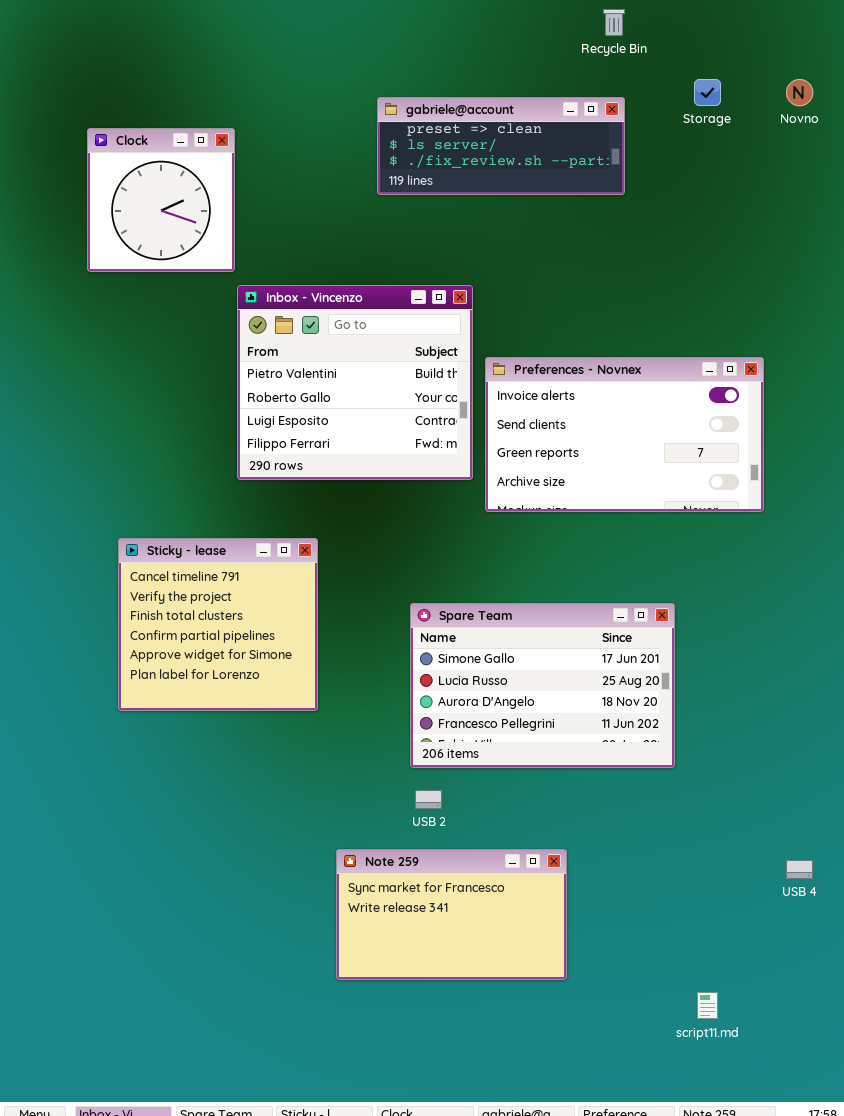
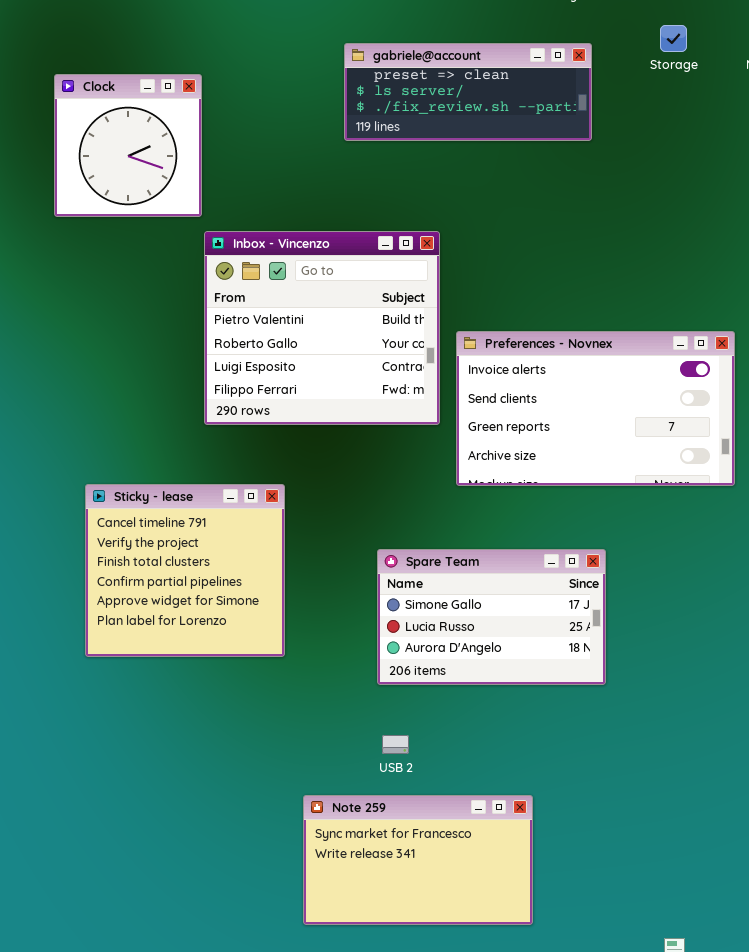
Preferences - Novnex: [485,357,764,512] -> [456,331,735,486], moved
Spare Team: [410,603,675,768] -> [377,549,606,685], resized

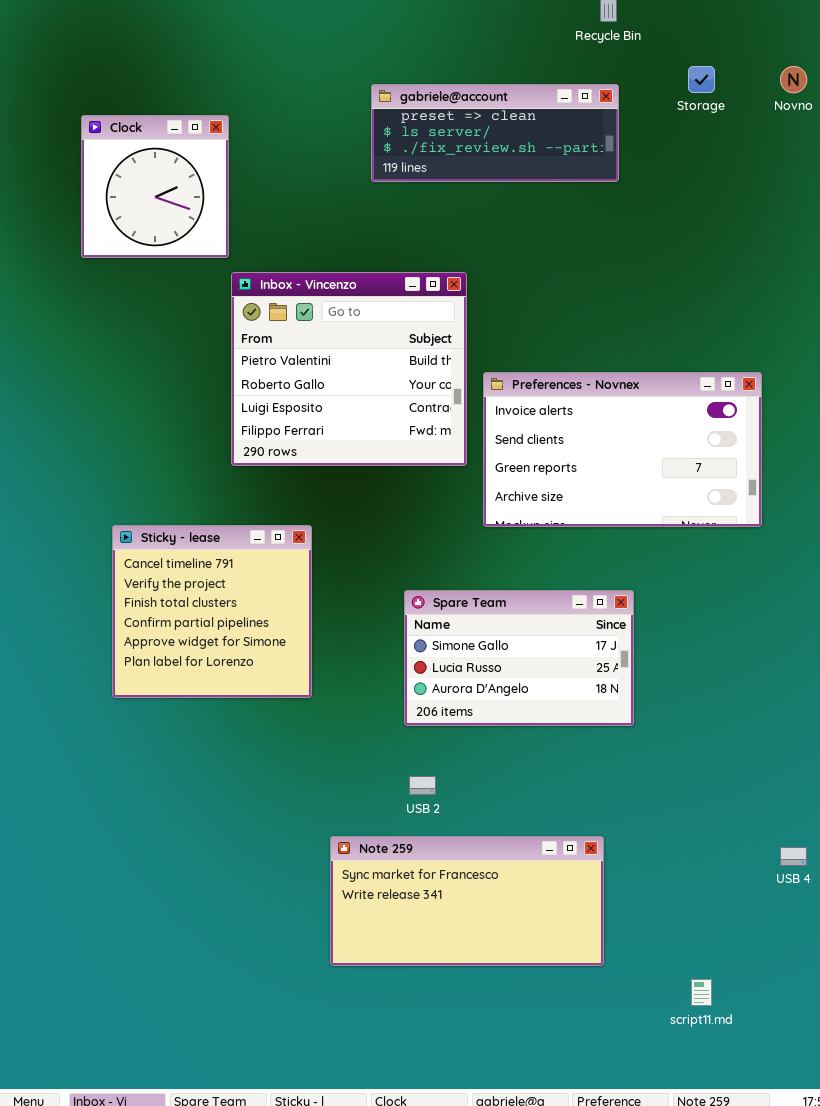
Note 259: [303,795,533,925] -> [330,836,604,966], resized

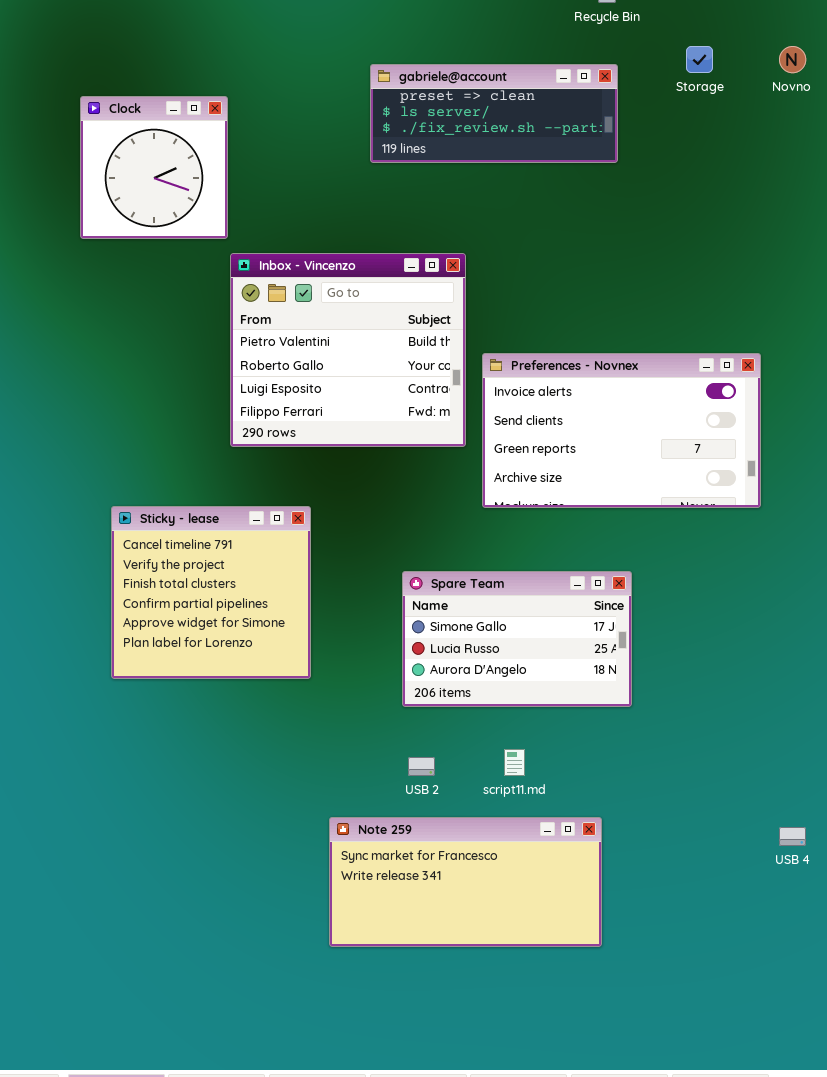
script11.md: [691,979,712,1006] -> [504,749,525,776], moved

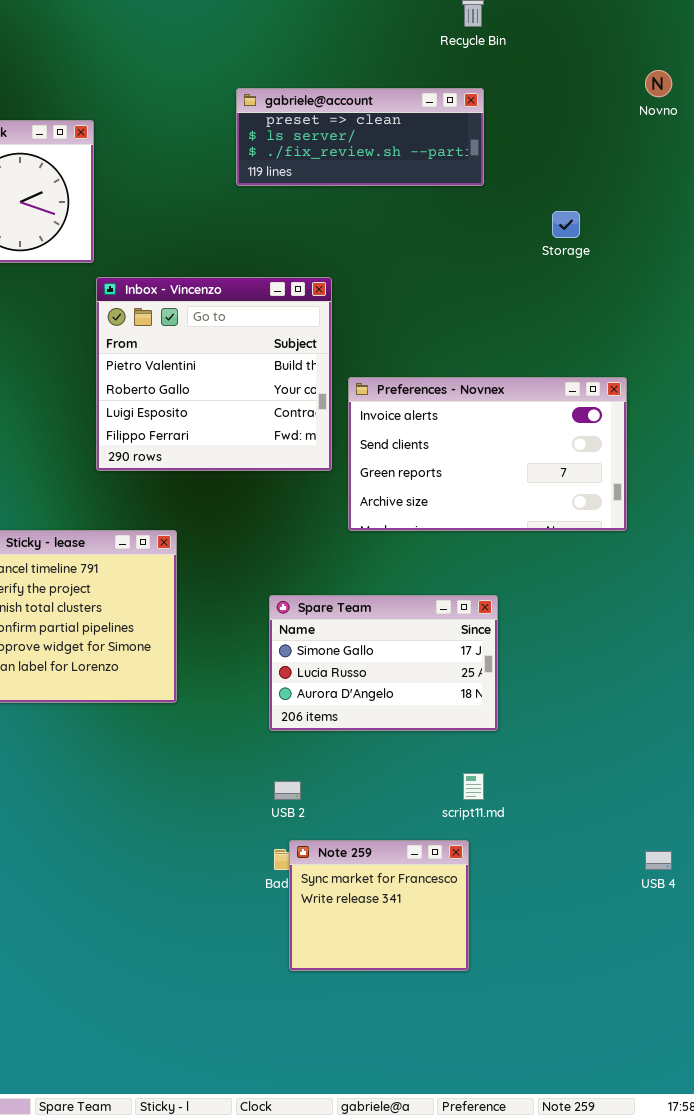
Storage: [686,46,713,73] -> [552,211,580,238], moved
script11.md: [504,749,525,776] -> [463,773,484,800], moved
Note 259: [329,817,602,947] -> [289,840,469,971], resized

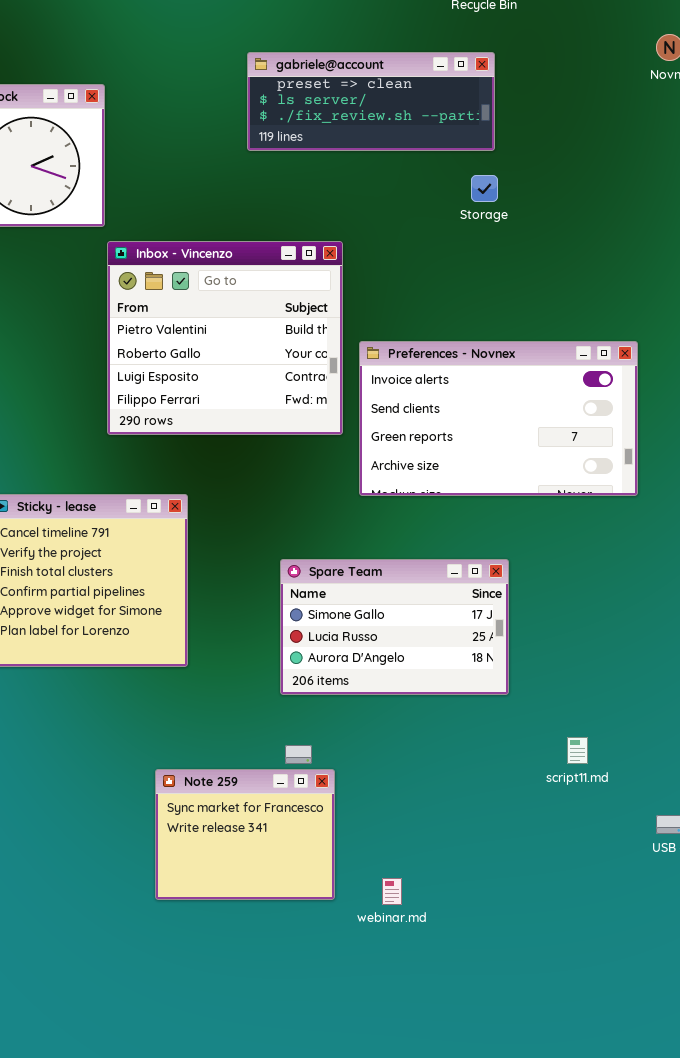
Storage: [552,211,580,238] -> [471,175,498,202], moved
script11.md: [463,773,484,800] -> [567,737,588,764], moved
Note 259: [289,840,469,971] -> [155,769,335,900], moved

